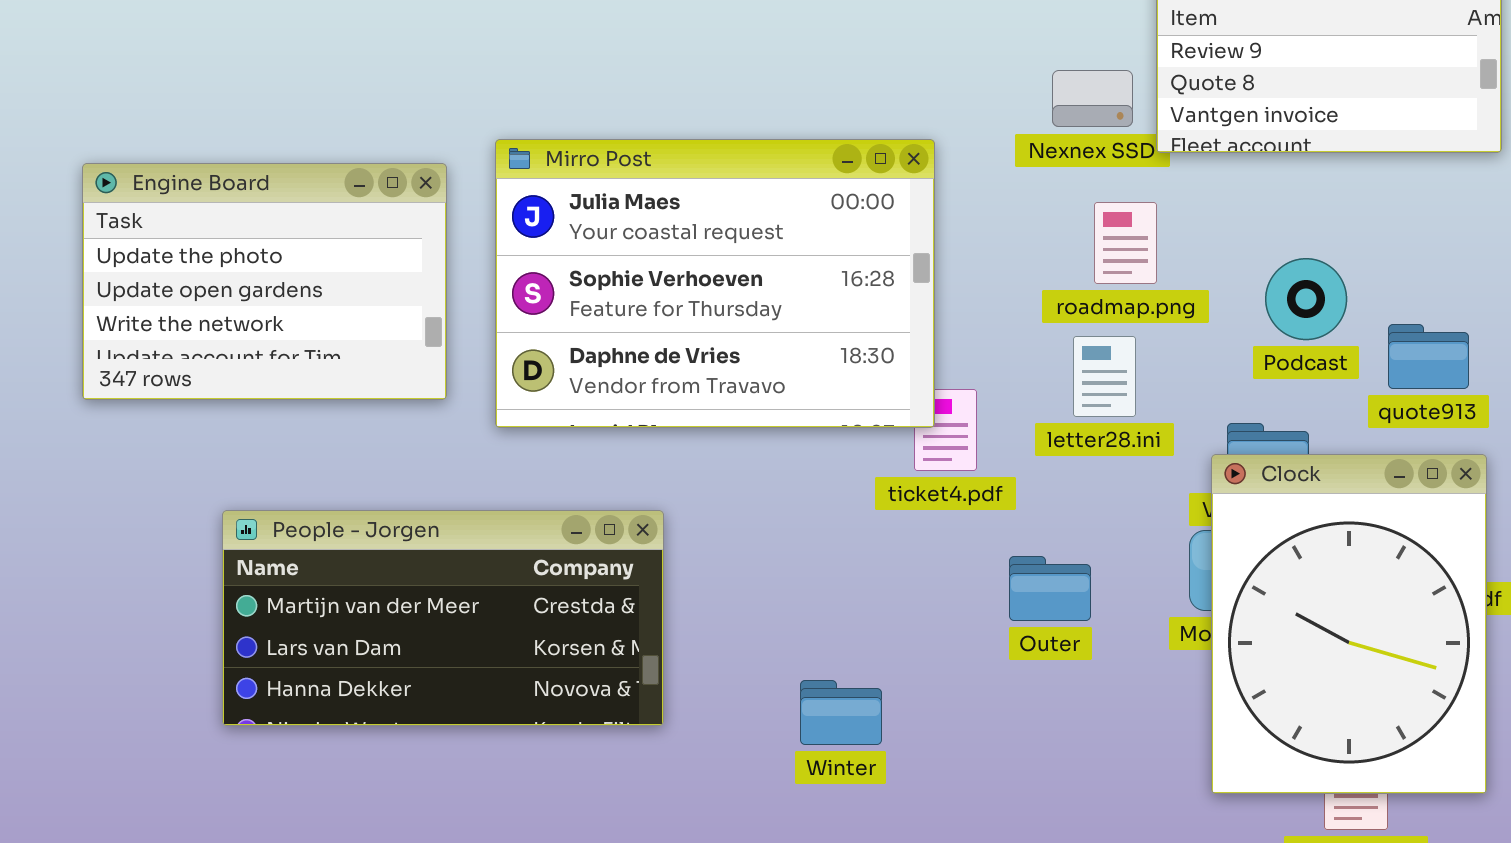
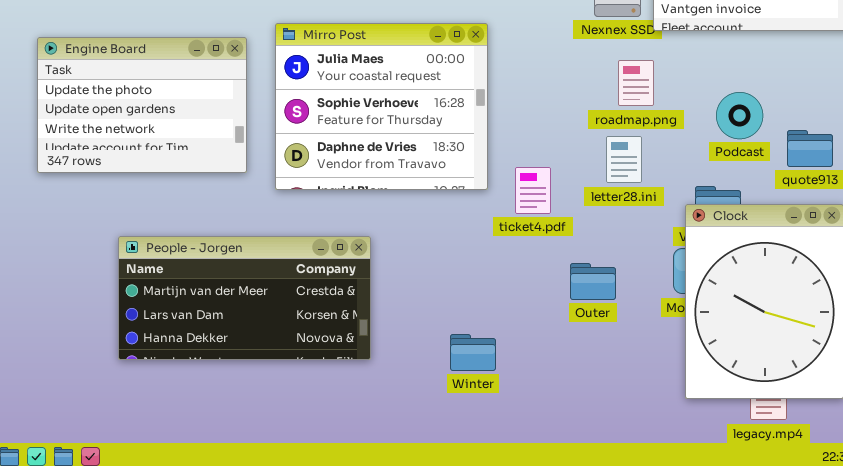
Mirro Post: [495,139,935,428] -> [275,23,488,190], resized

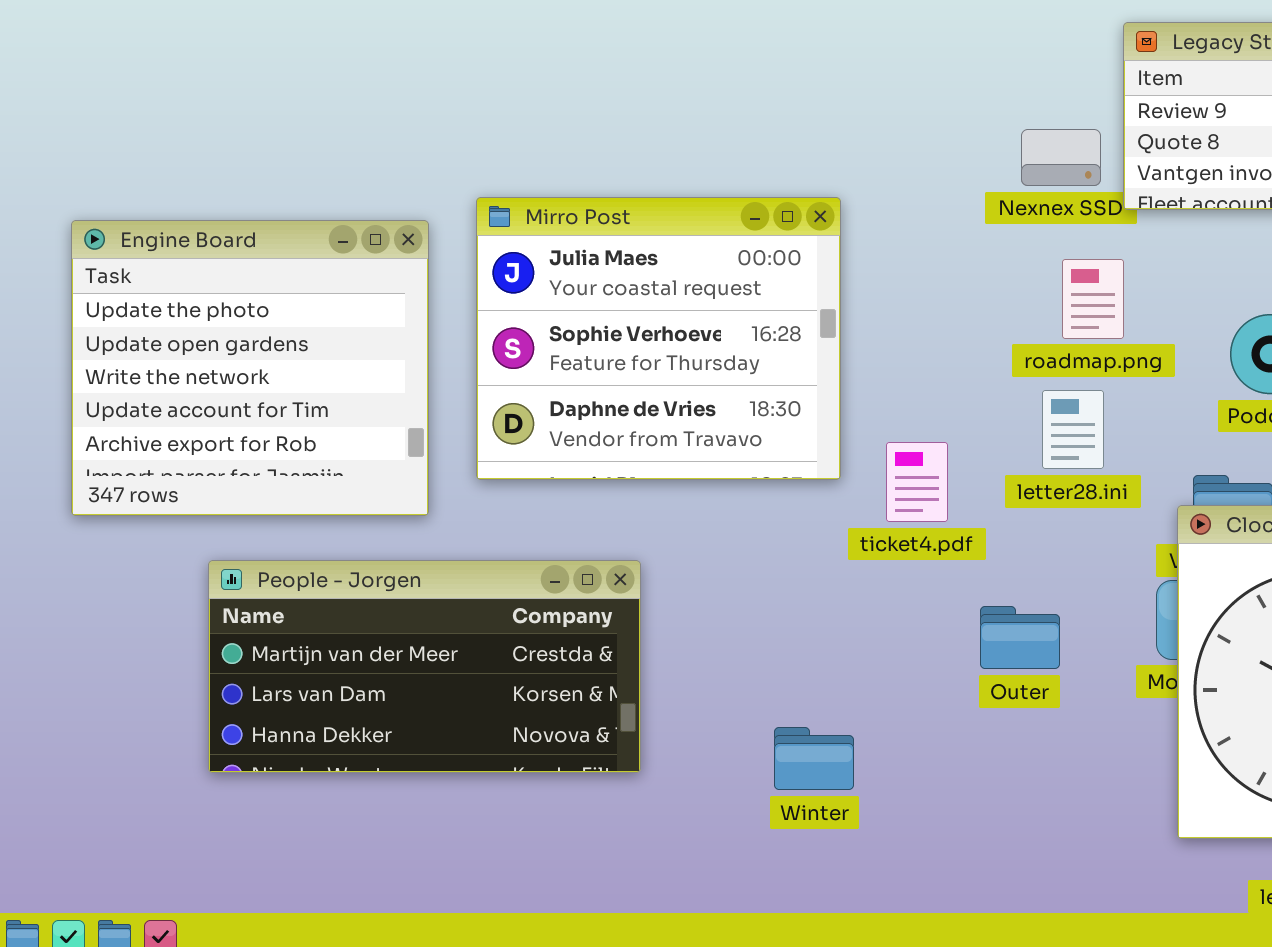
Engine Board: [37,37,247,173] -> [71,220,429,516], resized

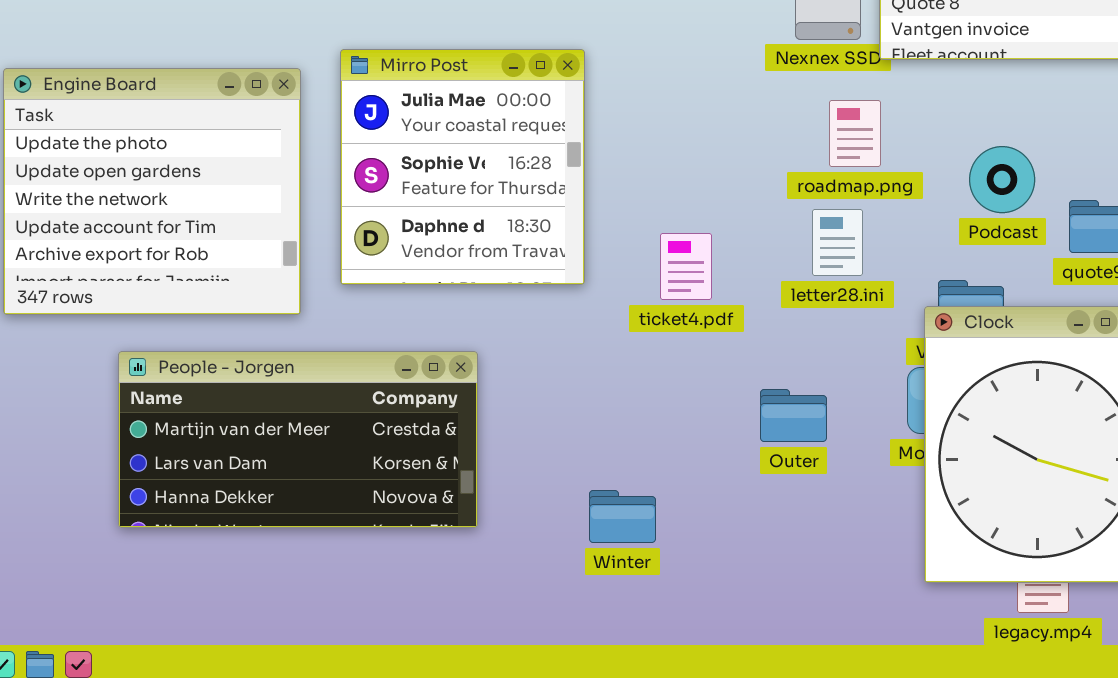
Mirro Post: [476,197,841,480] -> [340,49,585,285], resized
ticket4.pdf: [886,442,948,522] -> [660,233,712,300], moved

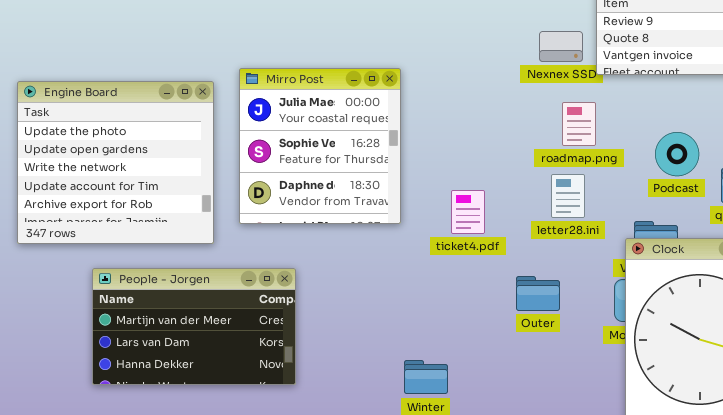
People - Jorgen: [118,351,478,528] -> [92,268,296,385], resized
Outer: [760,389,827,442] -> [516,276,560,311], moved

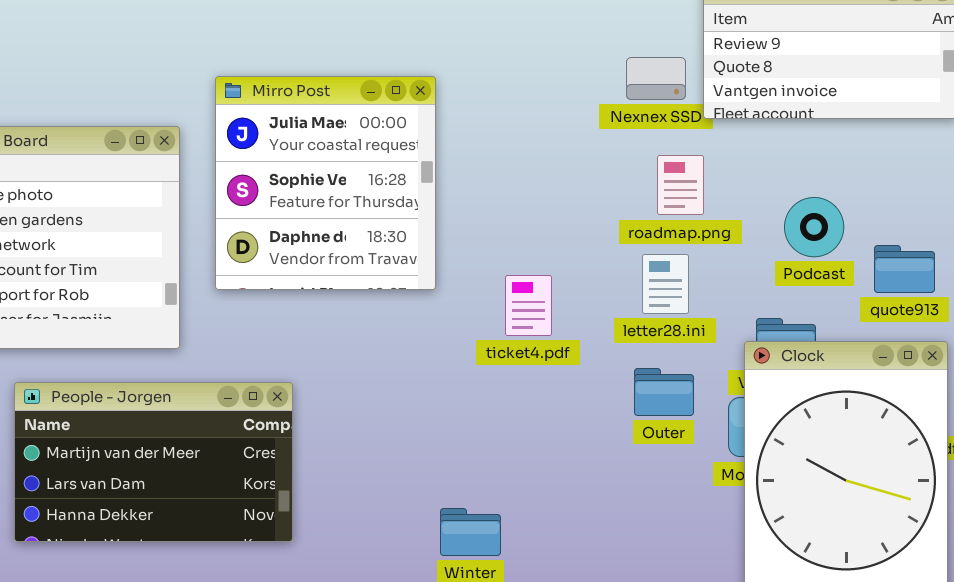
Mirro Post: [239,68,401,224] -> [215,76,436,290], moved
Outer: [516,276,560,311] -> [634,368,694,416], moved

